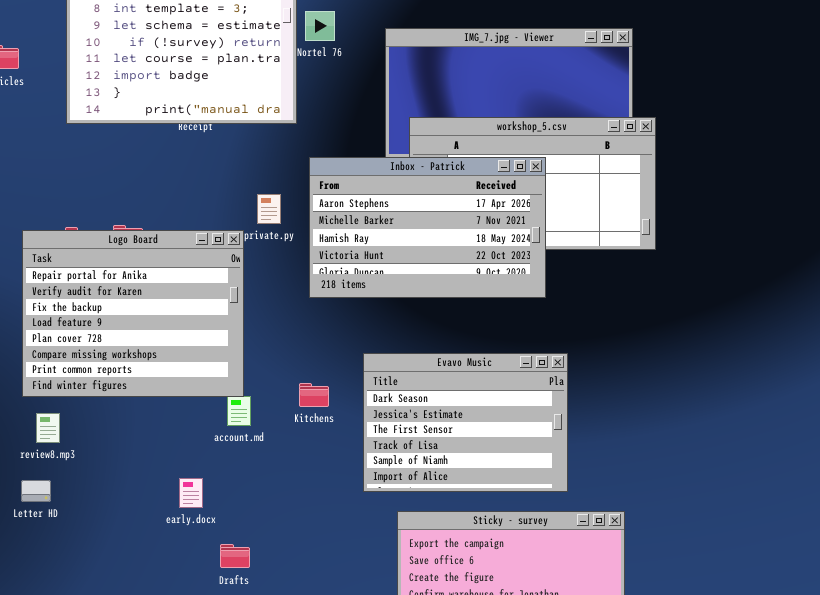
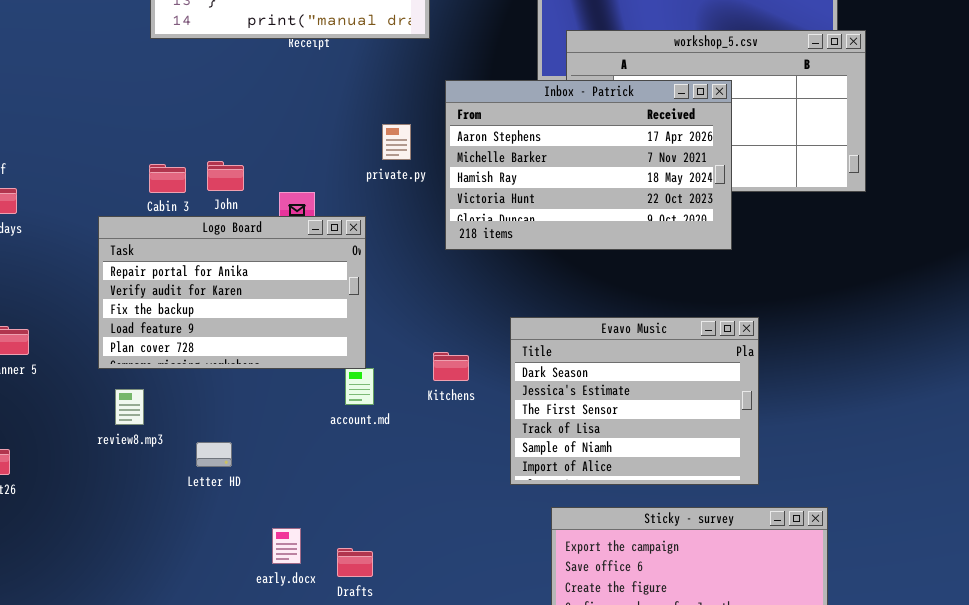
Logo Board: [22,230,244,397] -> [98,216,366,369], resized
early.docx: [179,478,203,508] -> [272,528,301,564], moved
Letter HD: [21,480,51,502] -> [196,442,232,467], moved

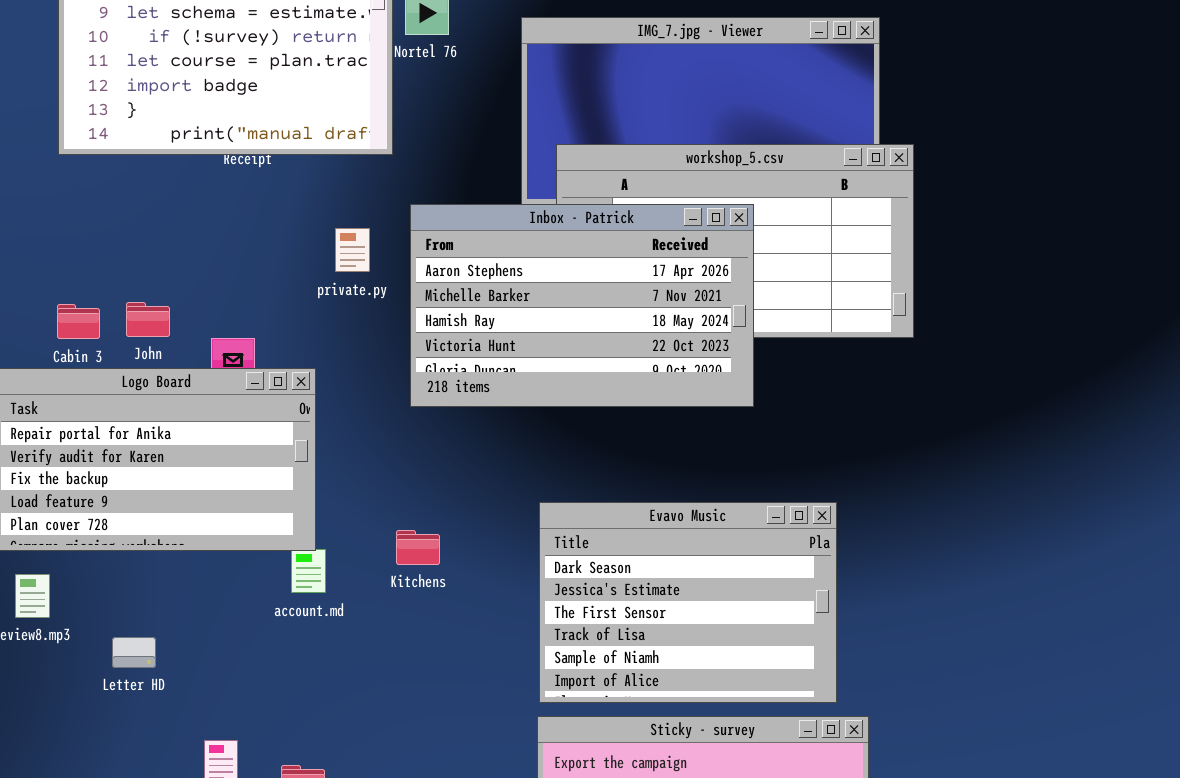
private.py: [382,124,411,160] -> [335,228,370,272], moved
Evavo Music: [510,317,759,485] -> [539,502,837,703], moved

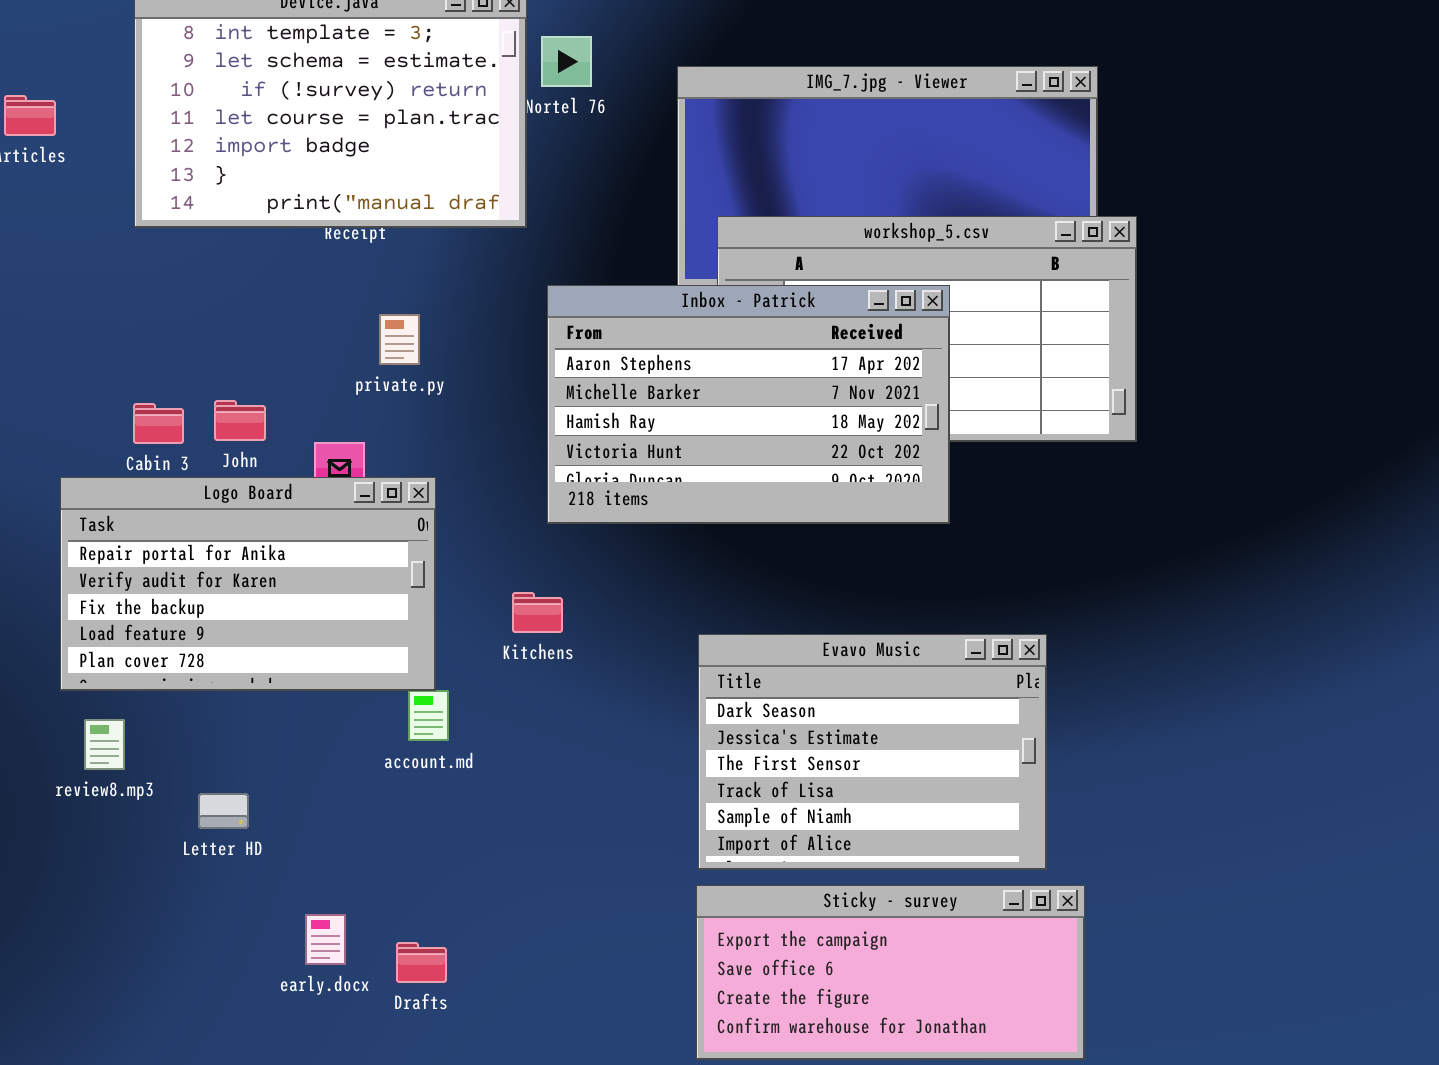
private.py: [335,228,370,272] -> [379,314,420,365], moved
Kitchens: [396,530,440,565] -> [512,592,563,633], moved

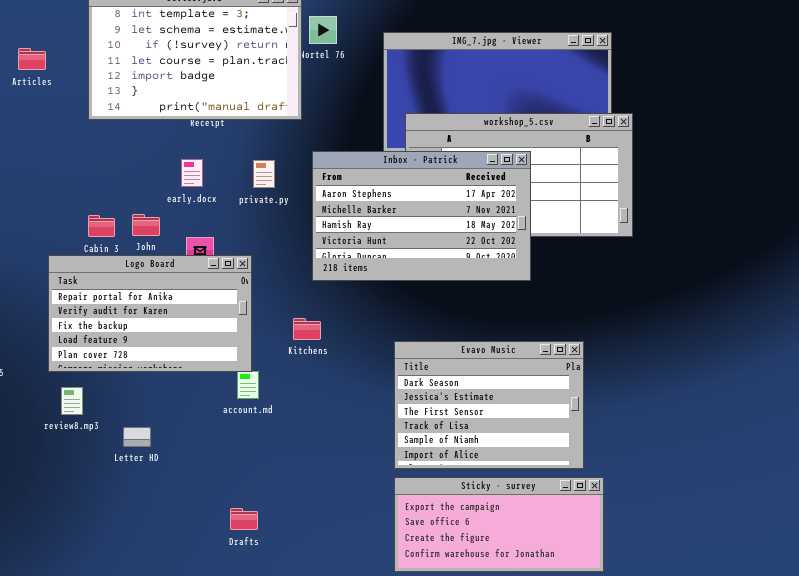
private.py: [379,314,420,365] -> [253,160,275,188], moved
early.docx: [305,914,346,965] -> [181,159,203,187], moved

